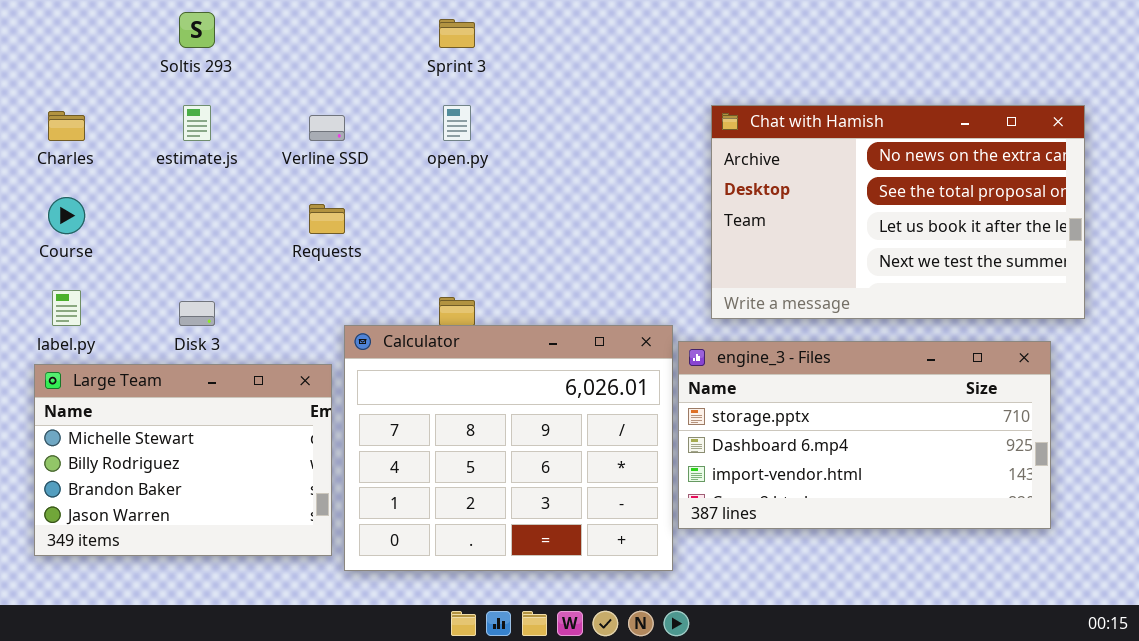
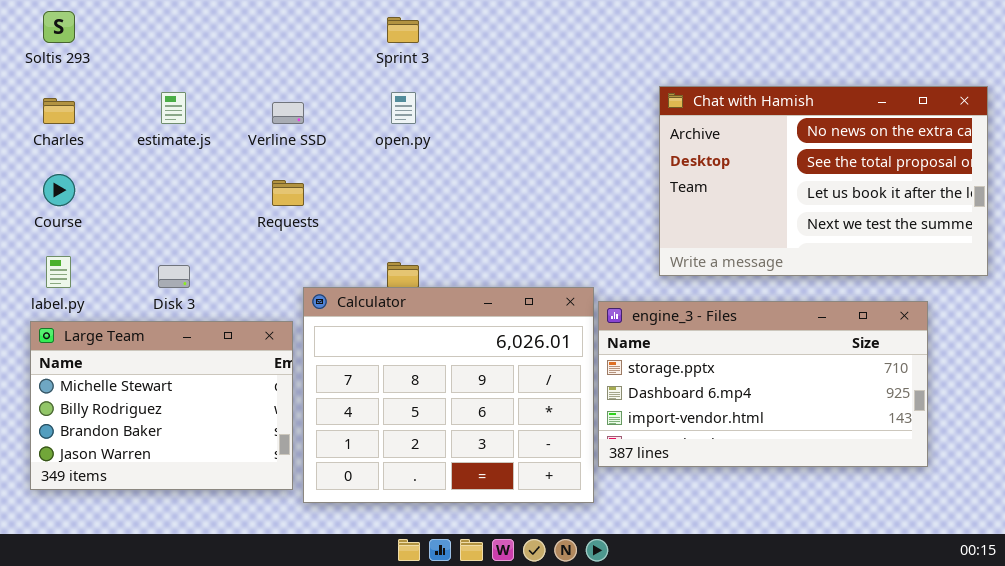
Soltis 293: [179,12,215,48] -> [43,11,75,43], moved
Chat with Hamish: [711,105,1085,319] -> [659,86,988,276], moved

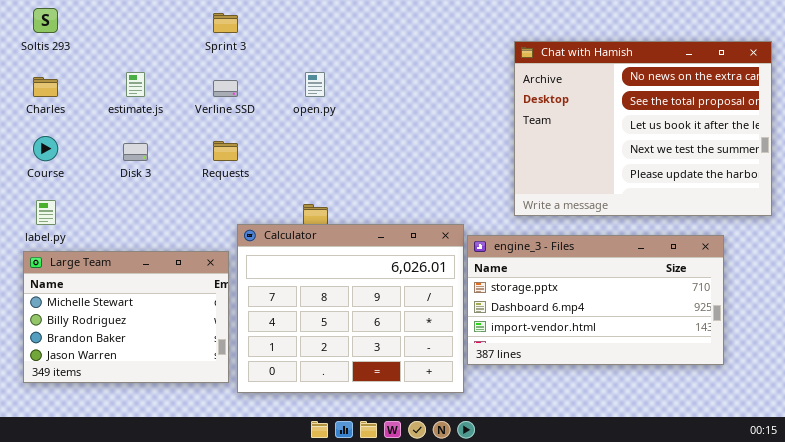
Sprint 3: [387,17,419,43] -> [213,13,238,33], moved
Chat with Hamish: [659,86,988,276] -> [514,41,772,216], resized
Disk 3: [158,265,190,288] -> [123,143,148,161], moved

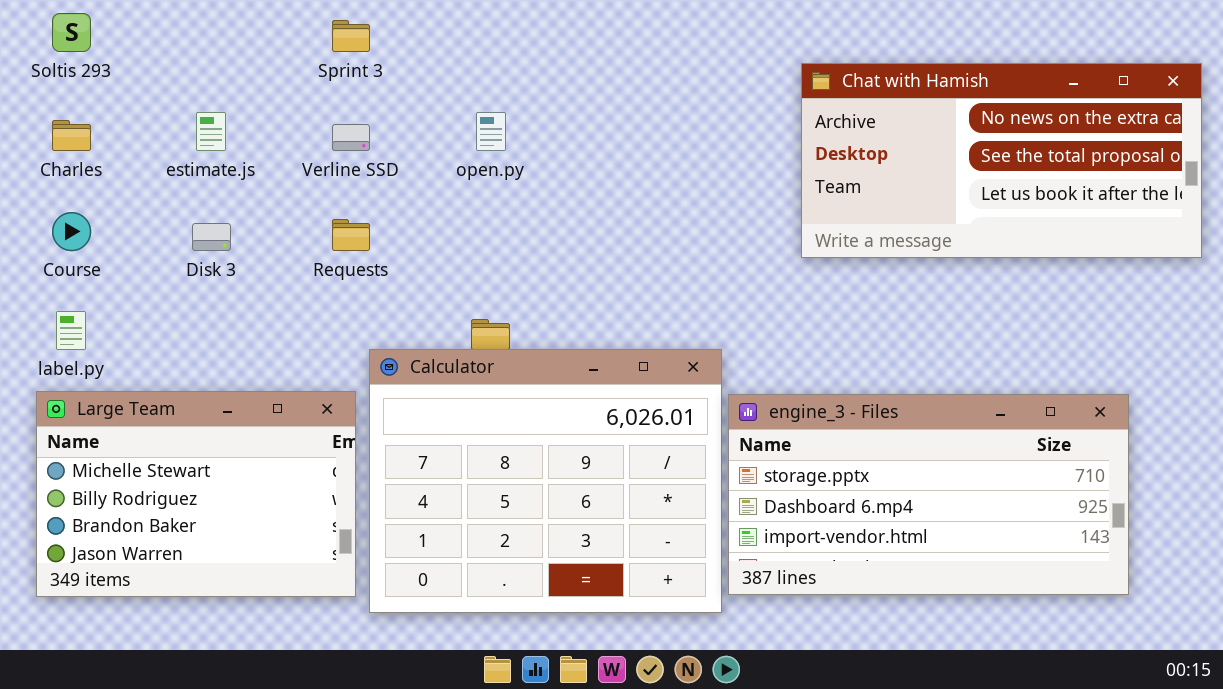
Chat with Hamish: [514,41,772,216] -> [801,63,1202,258], resized
engine_3 - Files: [467,235,724,365] -> [728,394,1129,595], moved

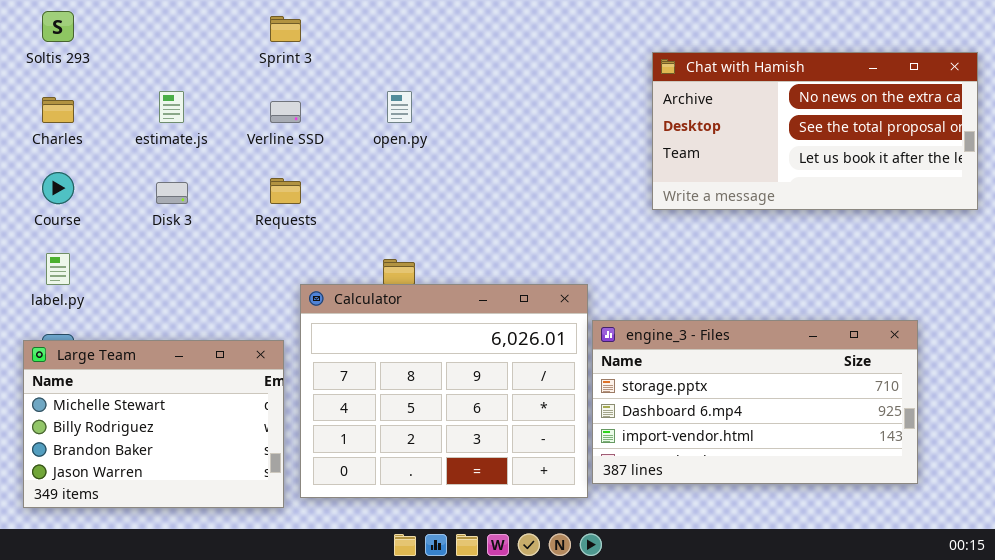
Large Team: [36,391,356,597] -> [23,340,284,508], moved

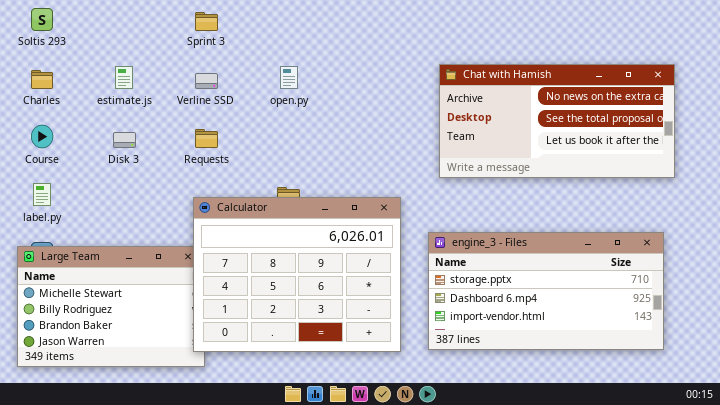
Chat with Hamish: [652,52,978,210] -> [439,64,675,178], moved
Calculator: [300,284,588,498] -> [193,197,401,352], moved

